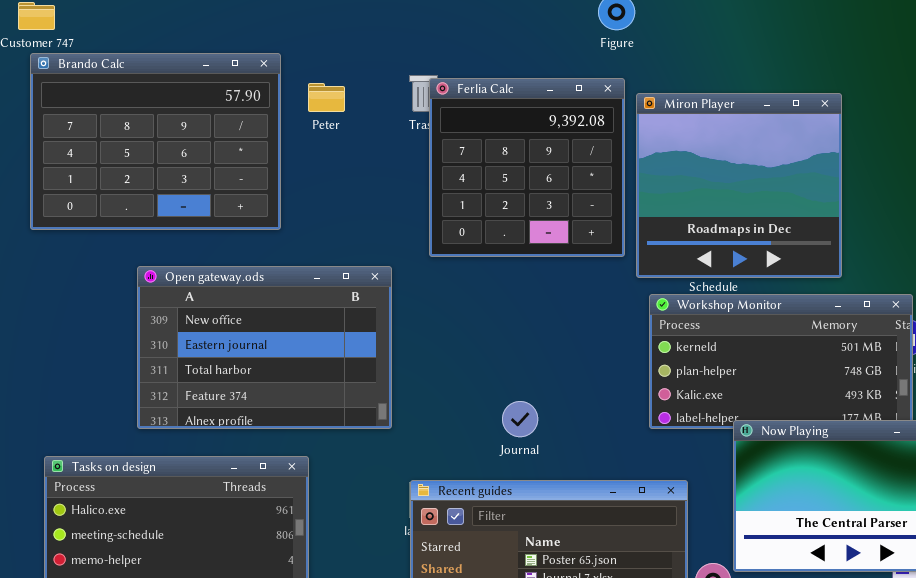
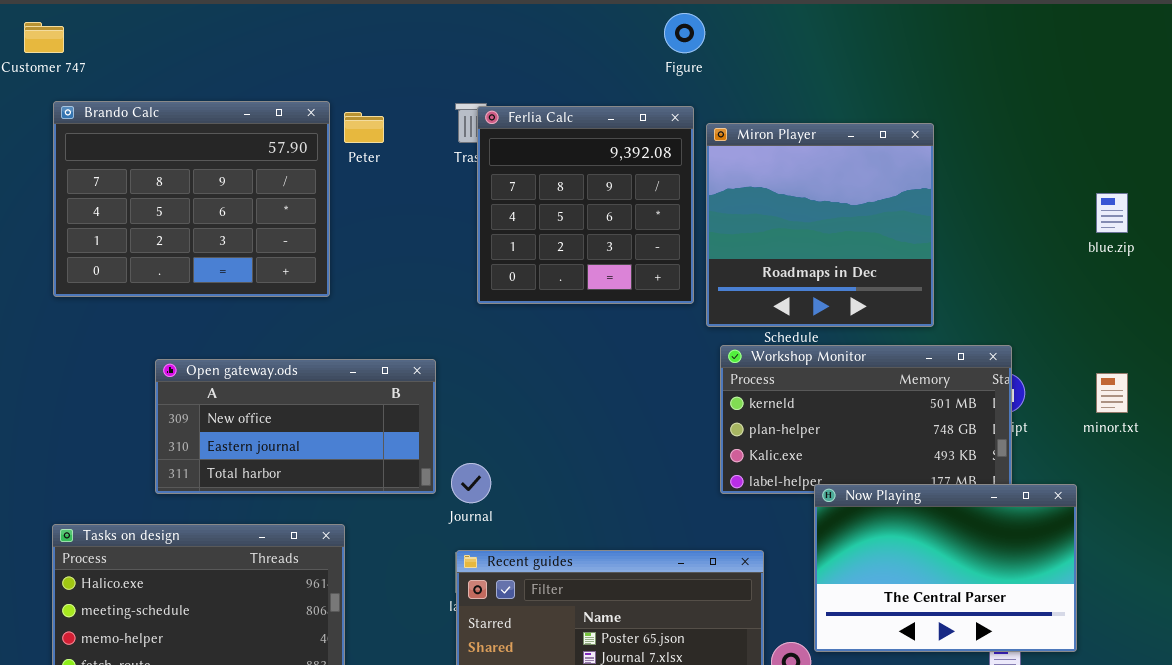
Brando Calc: [30,53,281,230] -> [53,101,330,297], moved
Open gateway.ods: [137,266,392,429] -> [155,359,436,494], resized
Journal: [502,401,538,437] -> [451,463,491,503], moved

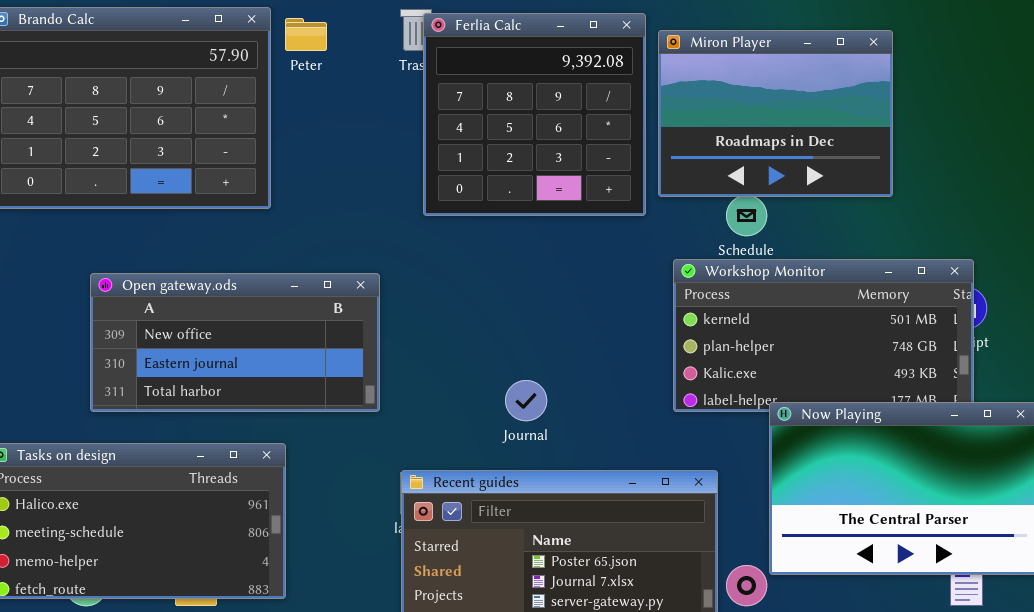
Miron Player: [706,123,934,327] -> [658,30,893,197], resized
Journal: [451,463,491,503] -> [505,380,547,421], moved

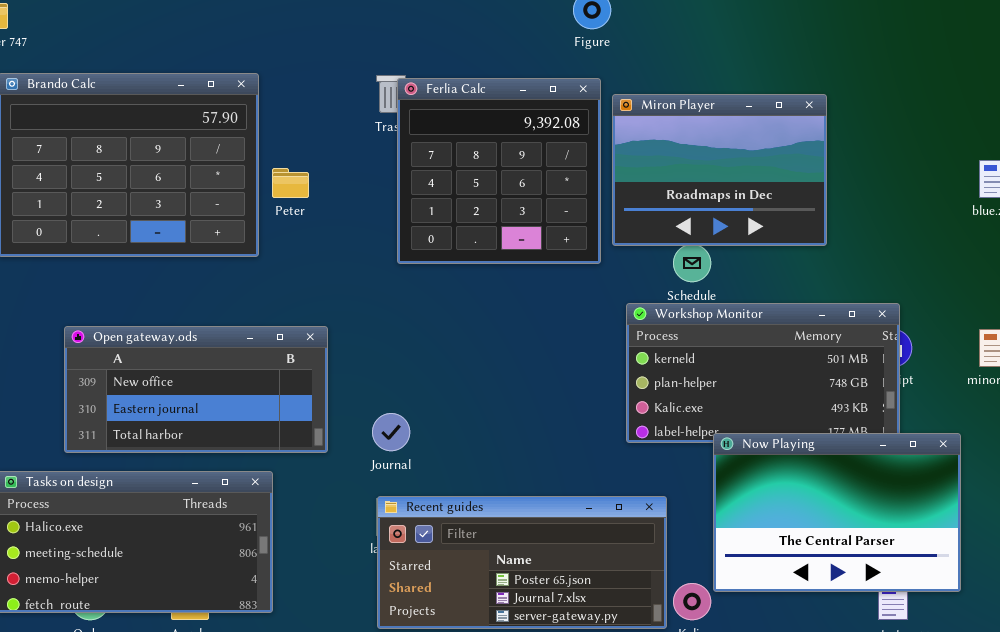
Peter: [285,18,327,51] -> [272,168,309,198], moved
Open gateway.ods: [90,273,380,412] -> [64,326,328,453], moved
Journal: [505,380,547,421] -> [372,413,410,451], moved

